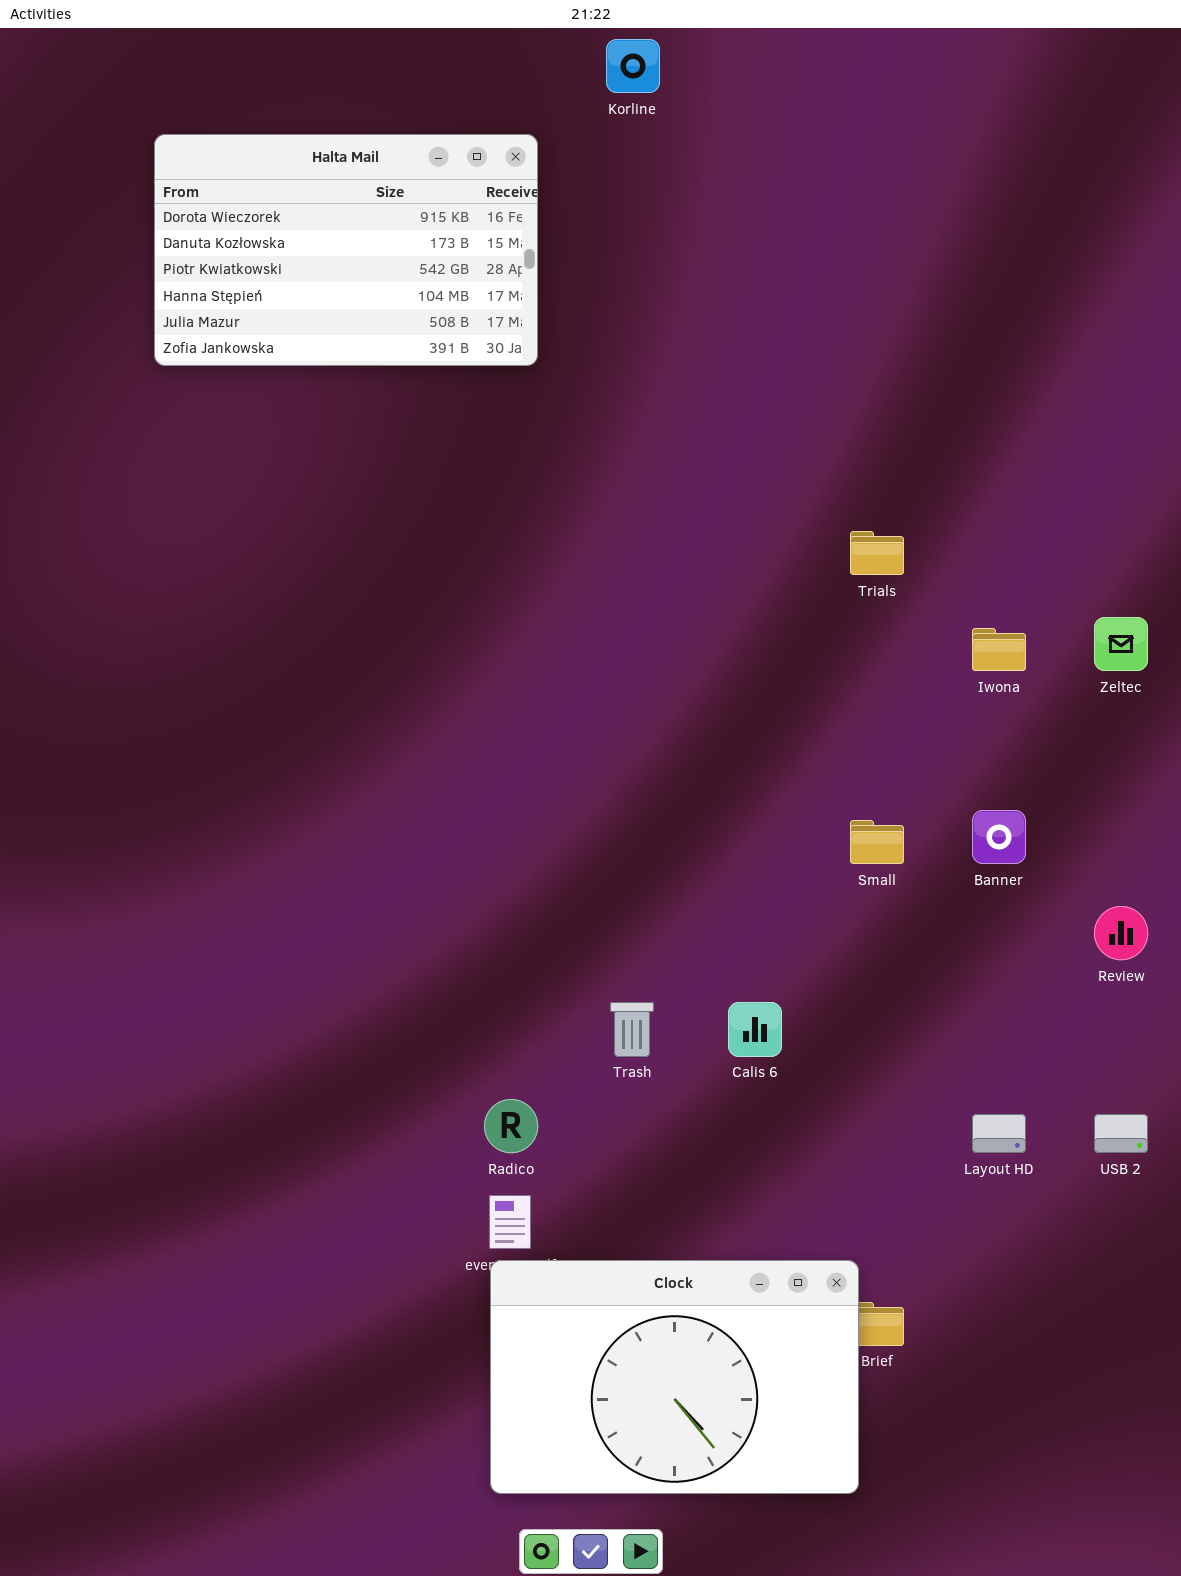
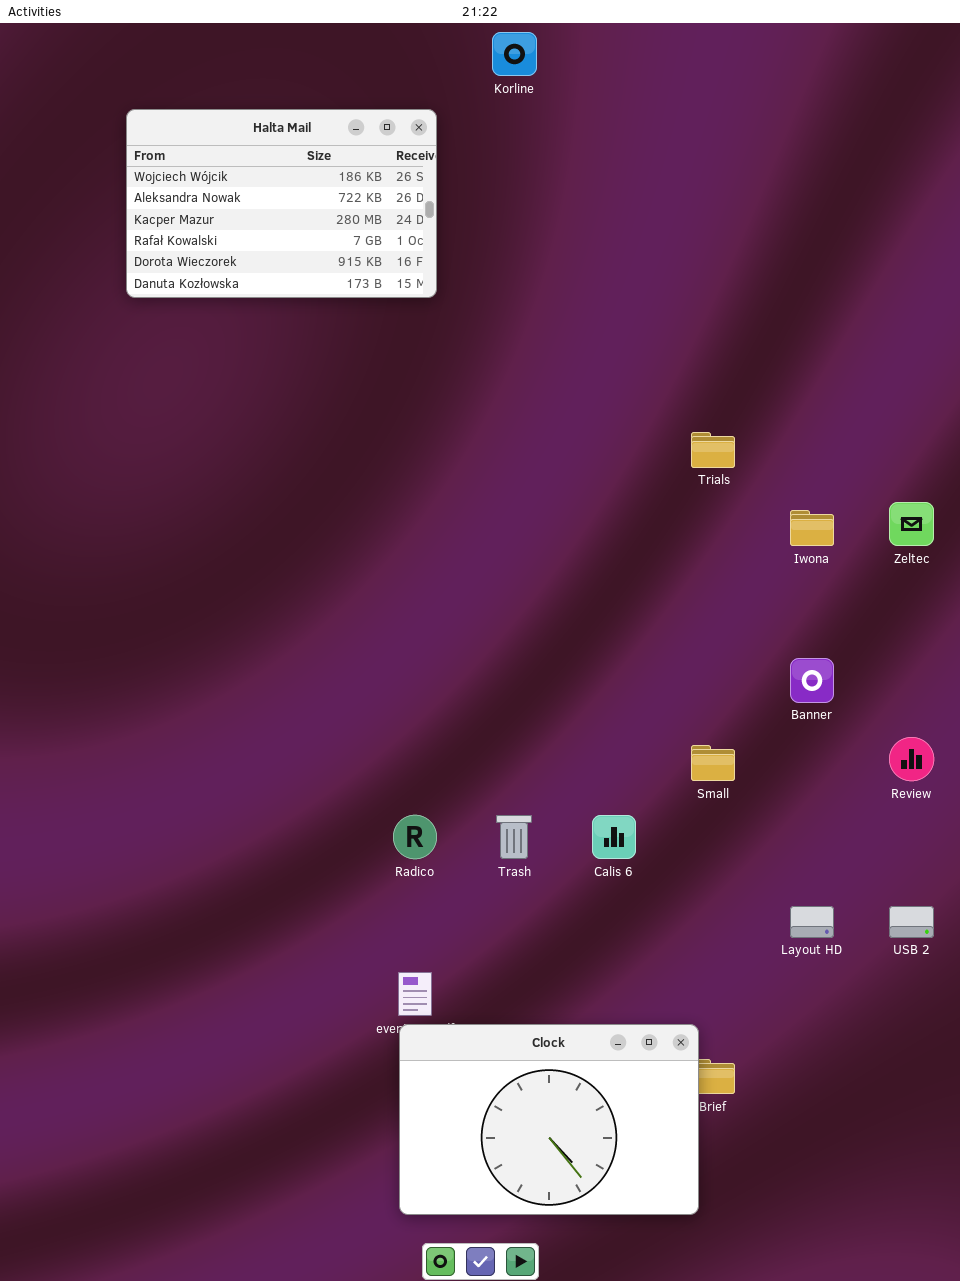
Halta Mail: [154,134,538,366] -> [126,109,437,298], scrolled up 4 rows
Small: [850,820,904,864] -> [691,745,735,781], moved
Radico: [484,1099,538,1153] -> [393,815,437,859], moved

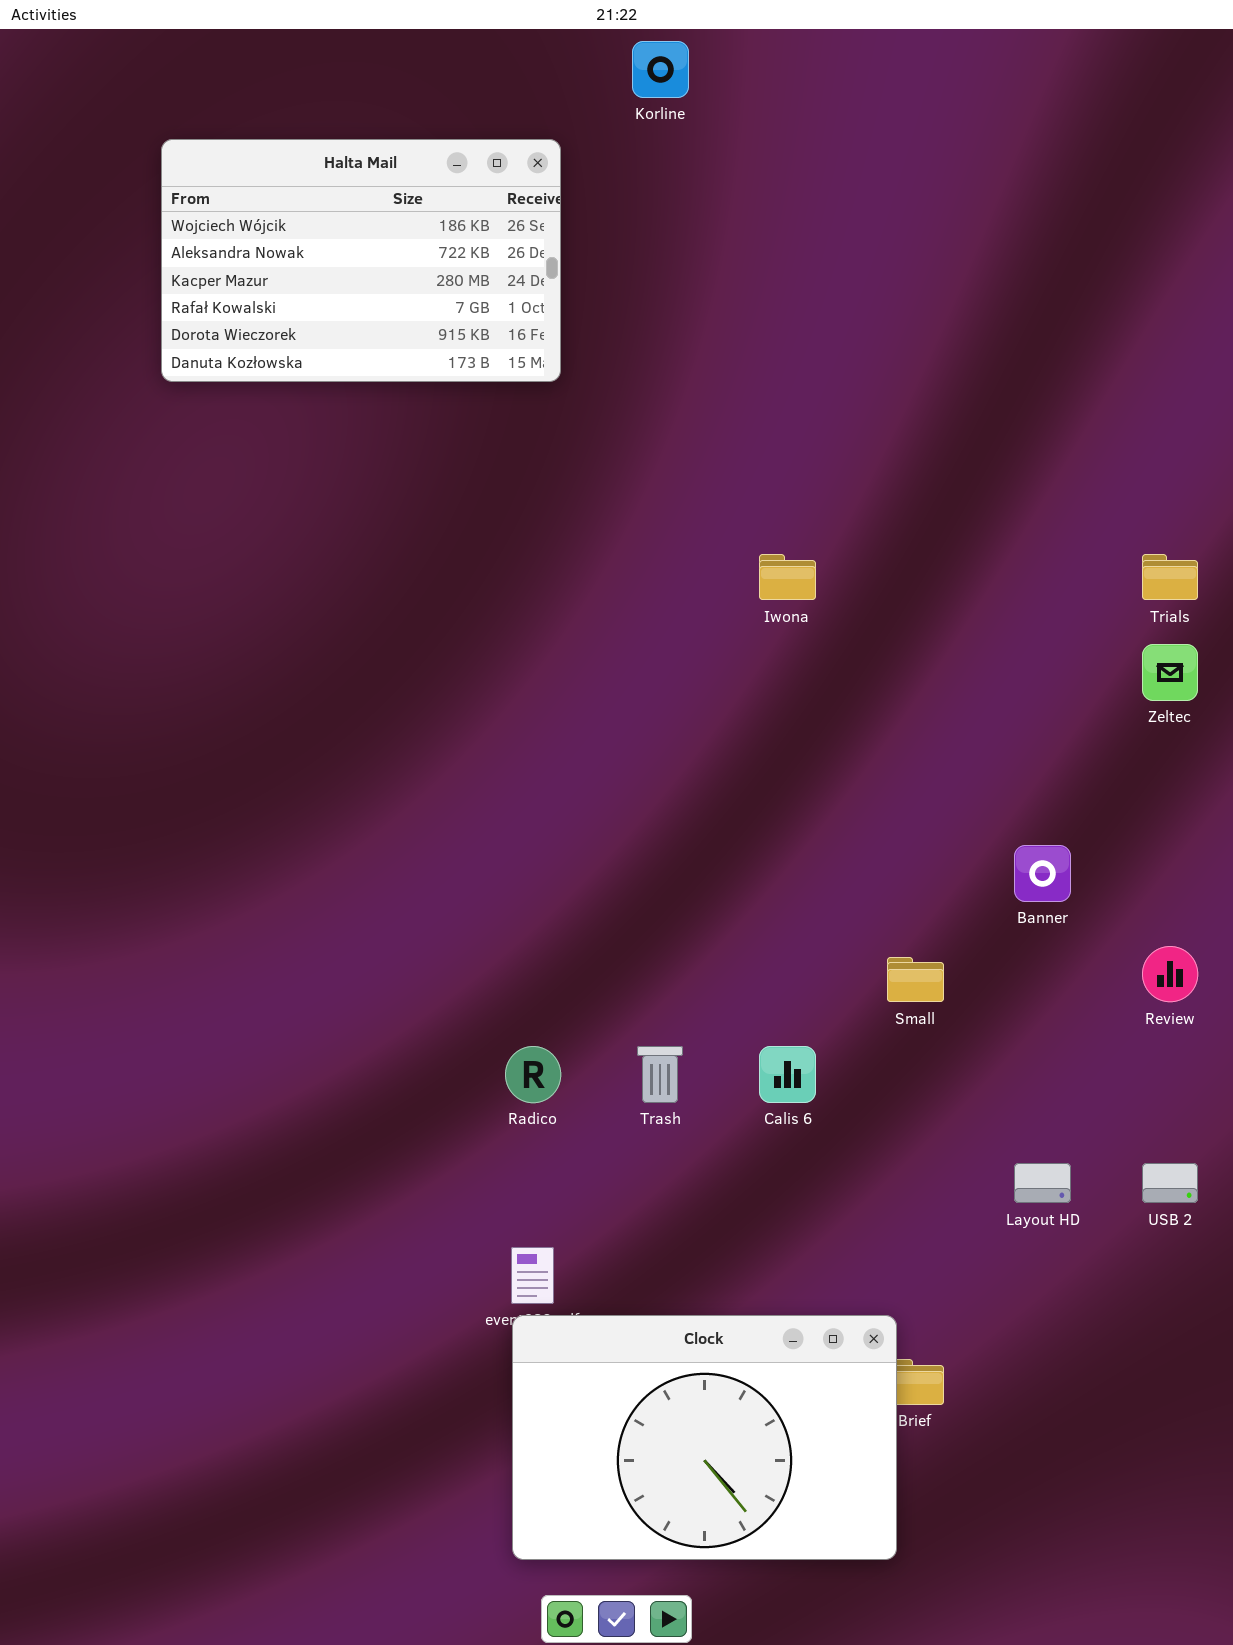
Trials: [691,432,735,468] -> [1142,554,1198,600], moved
Iwona: [790,510,834,546] -> [759,554,816,600], moved

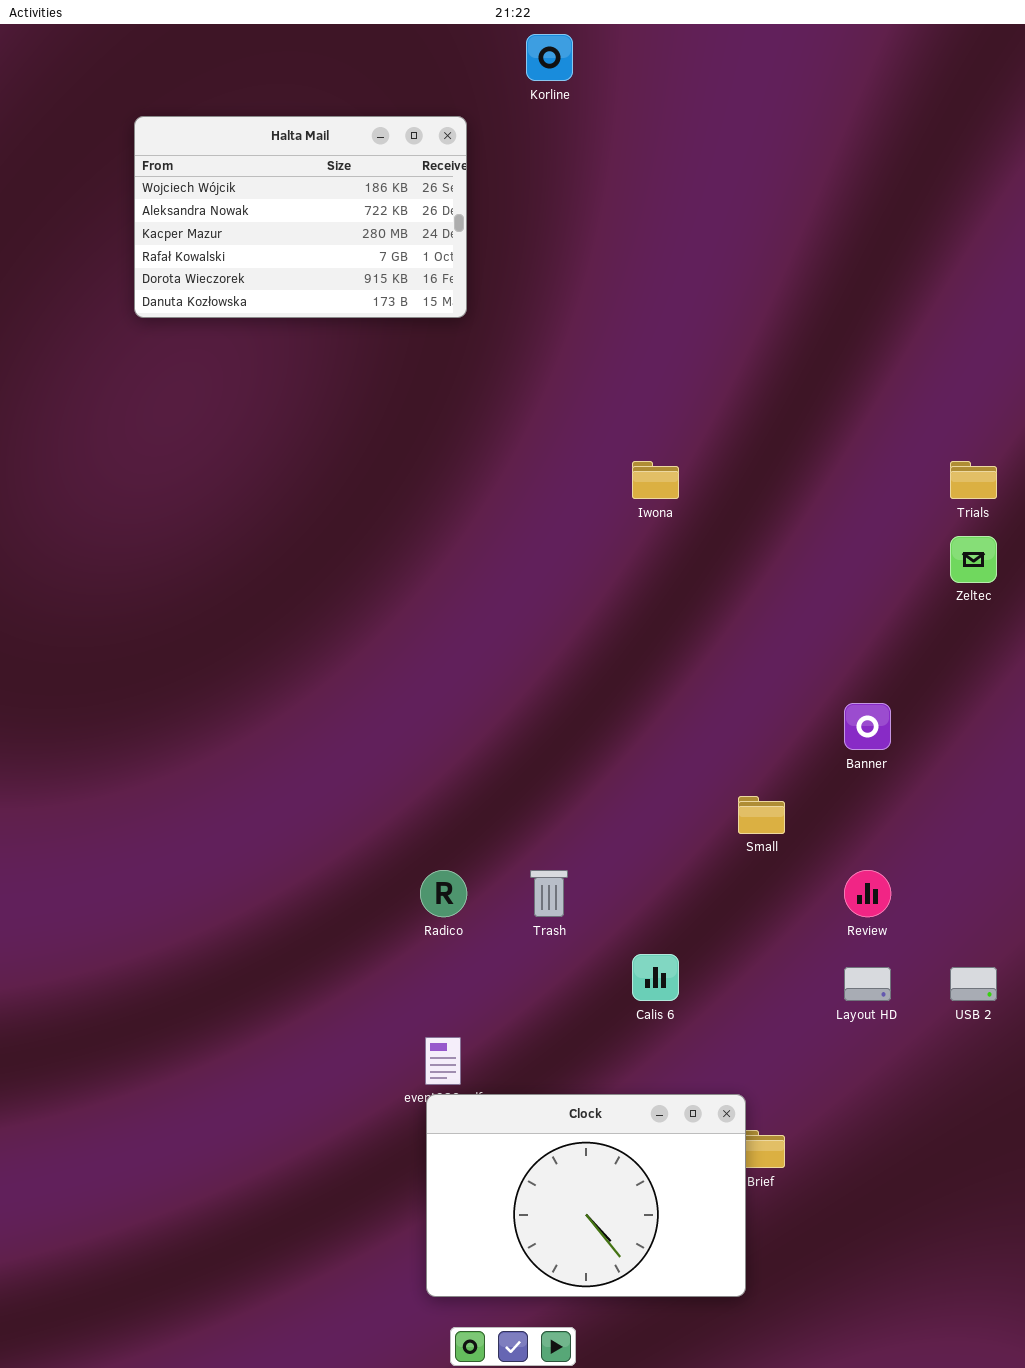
Review: [1142,946,1198,1002] -> [844,870,891,917], moved
Calis 6: [759,1046,816,1103] -> [632,954,679,1001], moved

